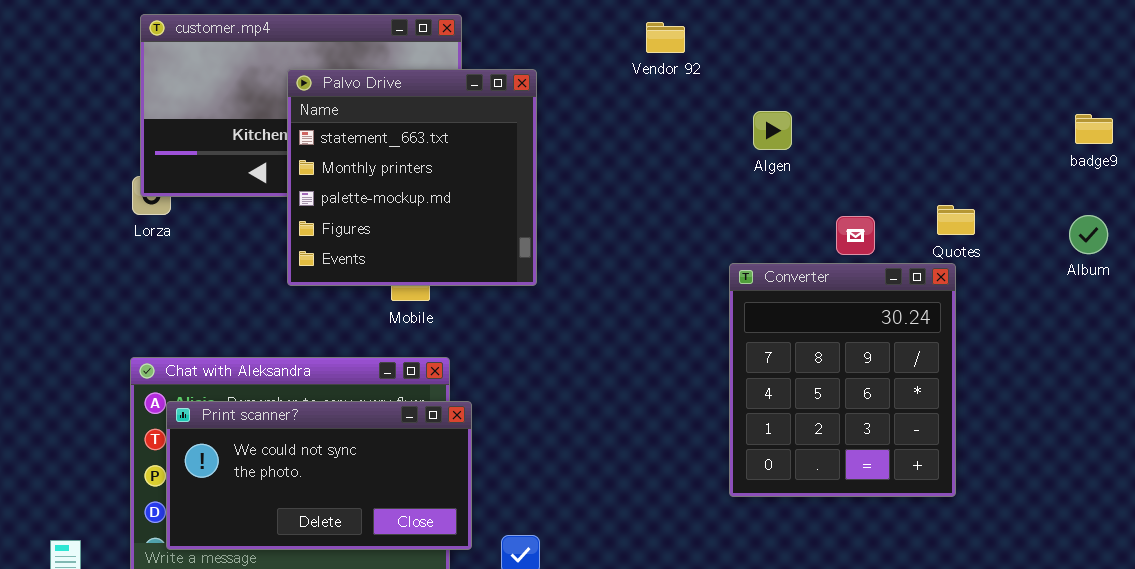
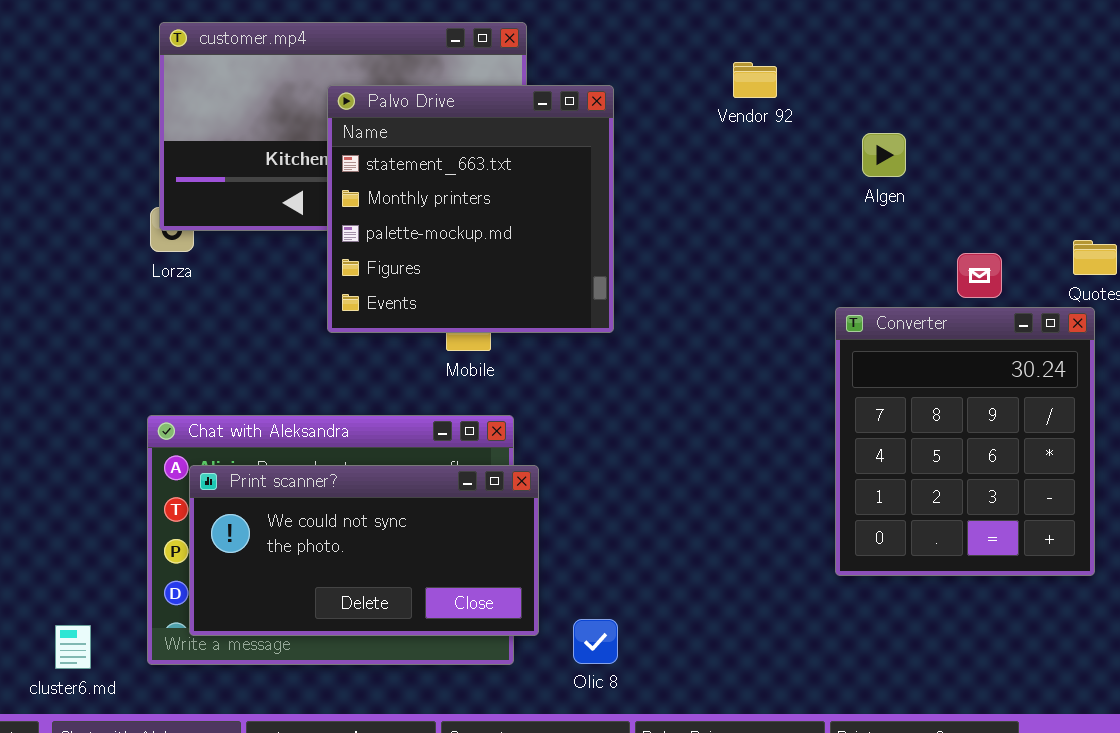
Vendor 92: [646,22,685,53] -> [733,62,777,98], moved

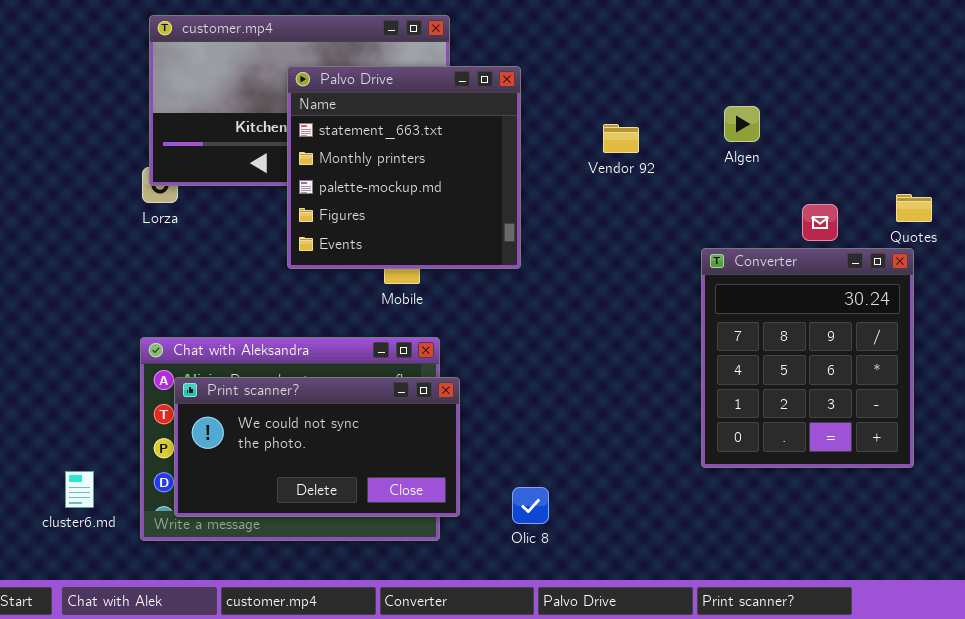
Vendor 92: [733,62,777,98] -> [603,124,639,153], moved
Olic 8: [573,619,618,664] -> [512,487,549,524], moved
cluster6.md: [55,625,91,669] -> [65,471,94,508], moved

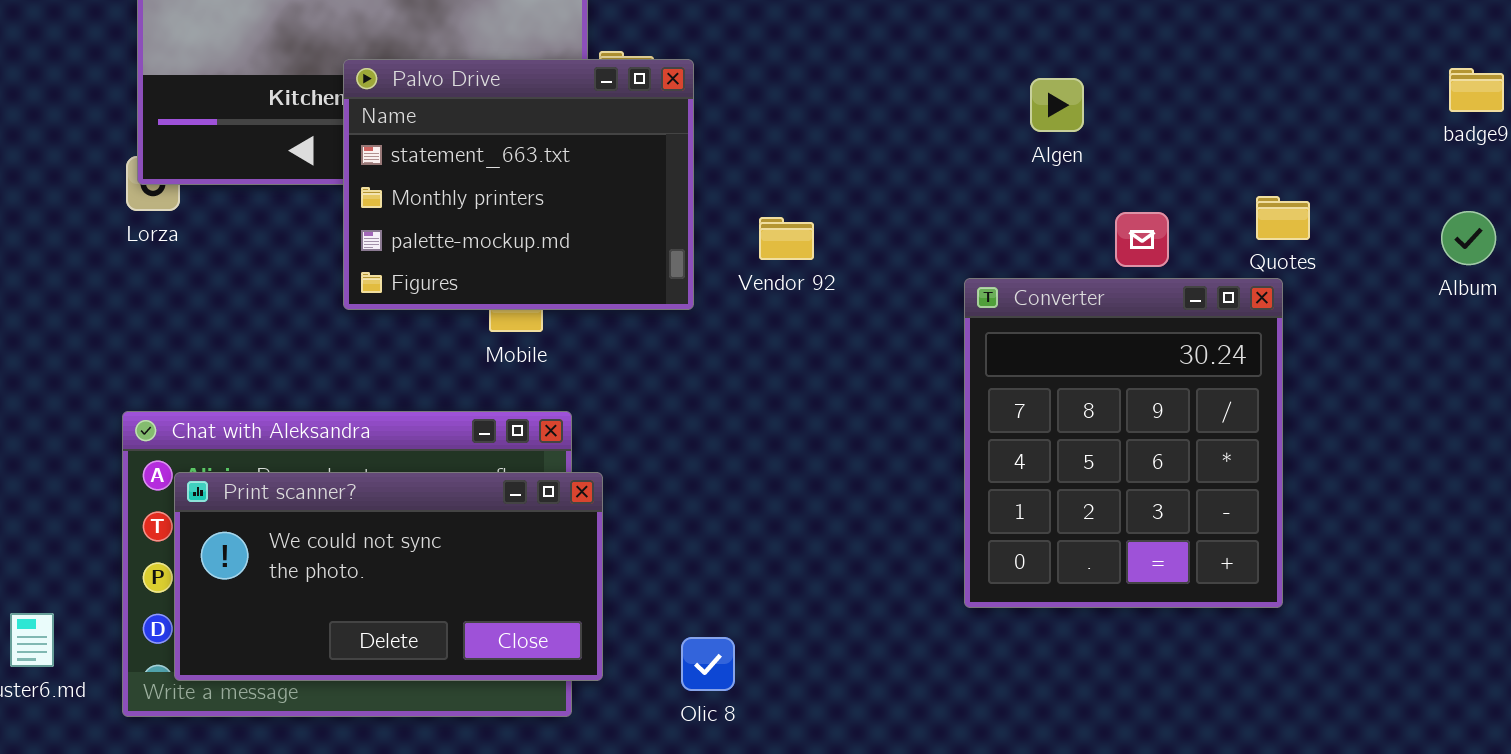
Palvo Drive: [287,66,521,269] -> [343,59,694,310], resized
Algen: [724,106,760,142] -> [1030,78,1084,132], moved
Vendor 92: [603,124,639,153] -> [759,217,814,260], moved

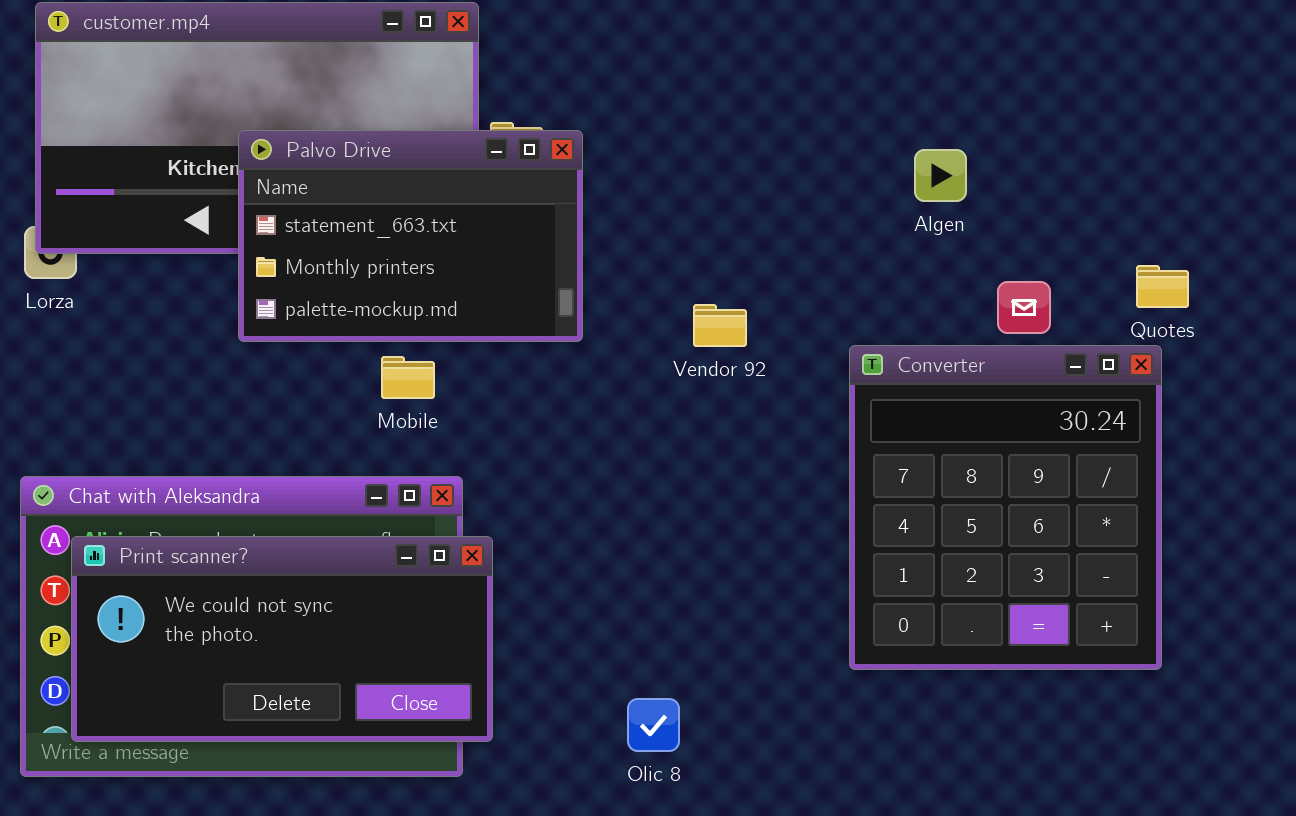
Palvo Drive: [343,59,694,310] -> [238,130,583,342], resized
Vendor 92: [759,217,814,260] -> [693,304,747,347], moved
Olic 8: [681,637,735,691] -> [627,698,680,752], moved

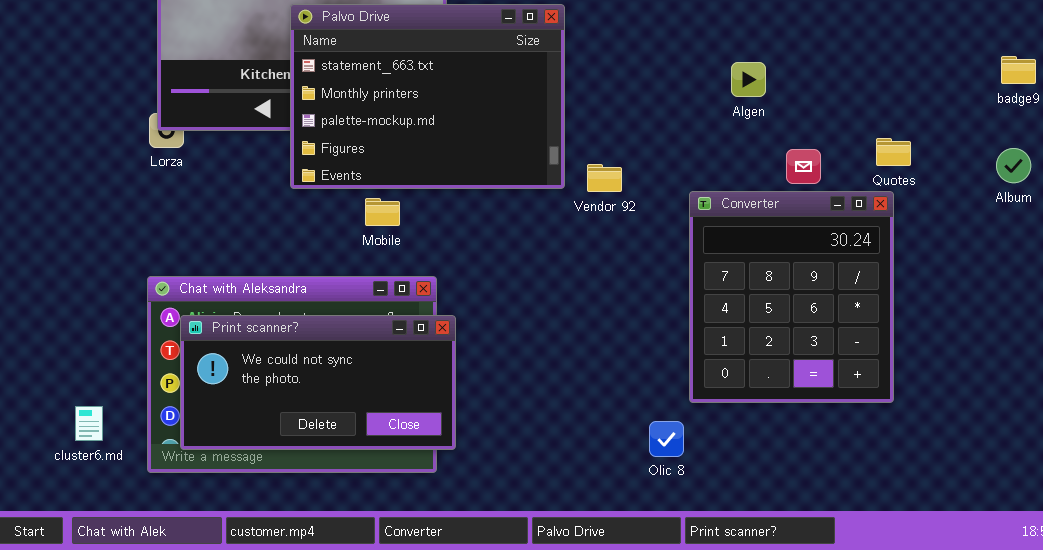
Palvo Drive: [238,130,583,342] -> [290,4,565,189], resized
Mobile: [381,356,435,399] -> [365,198,400,226], moved
Olic 8: [627,698,680,752] -> [649,421,684,457], moved

